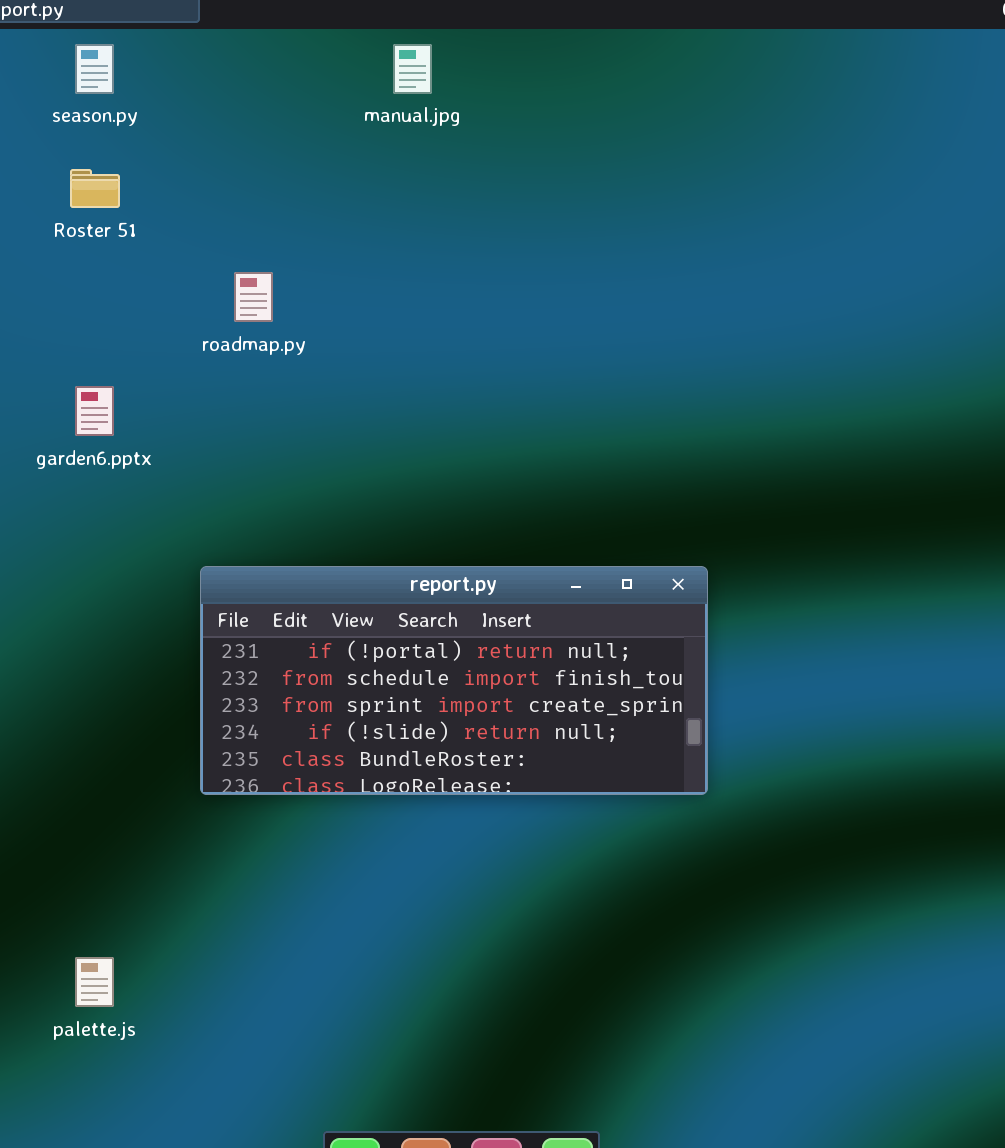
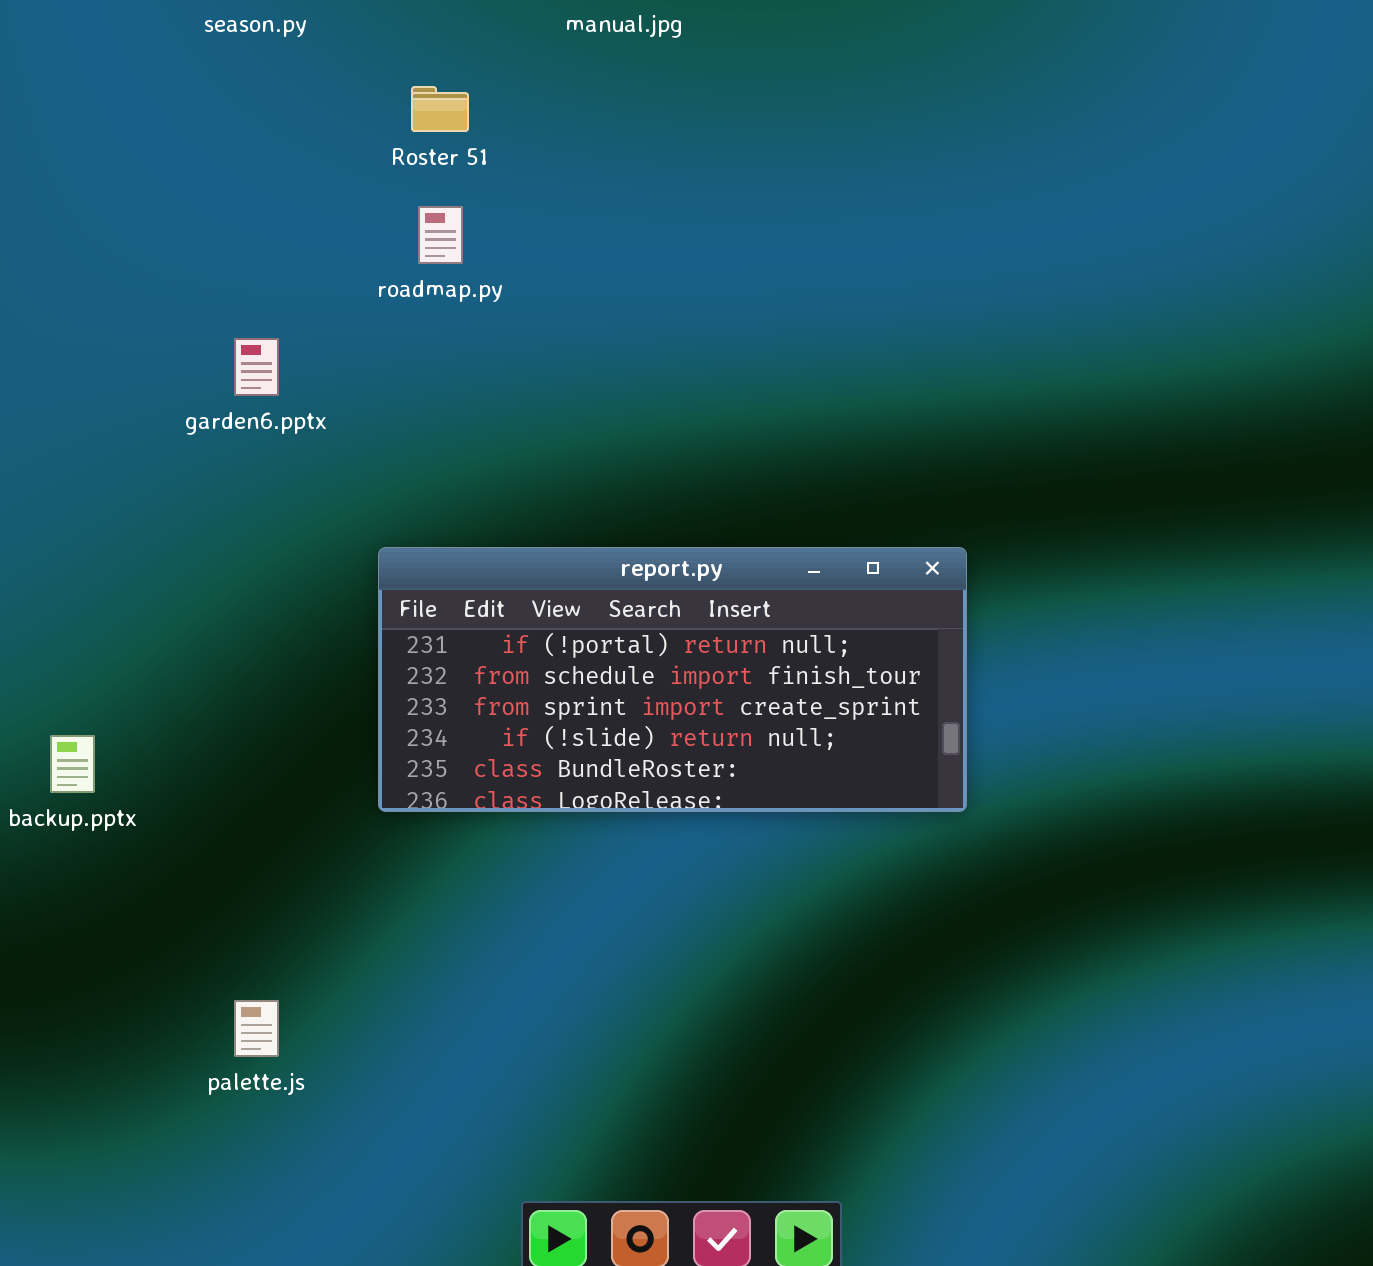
Roster 51: [70,169,120,208] -> [411,86,469,132], moved

